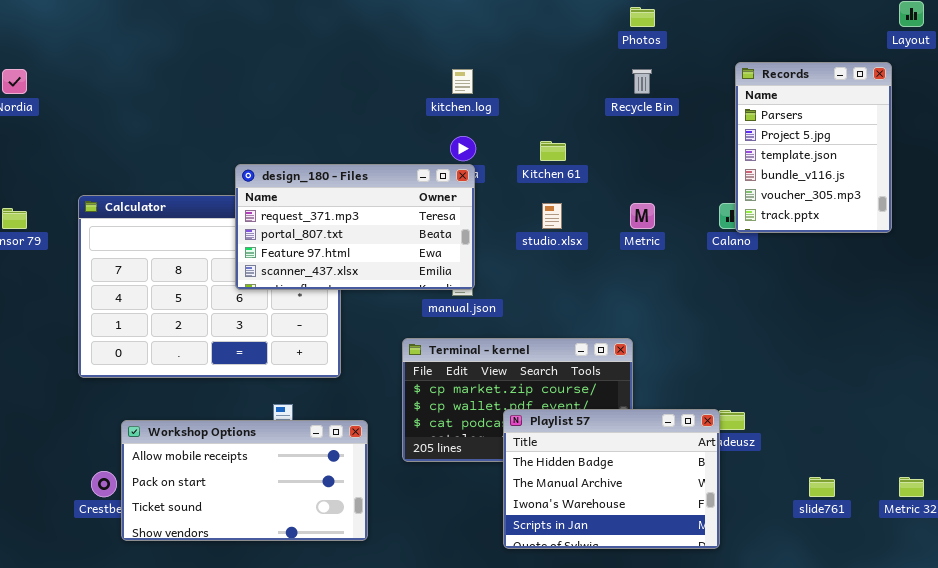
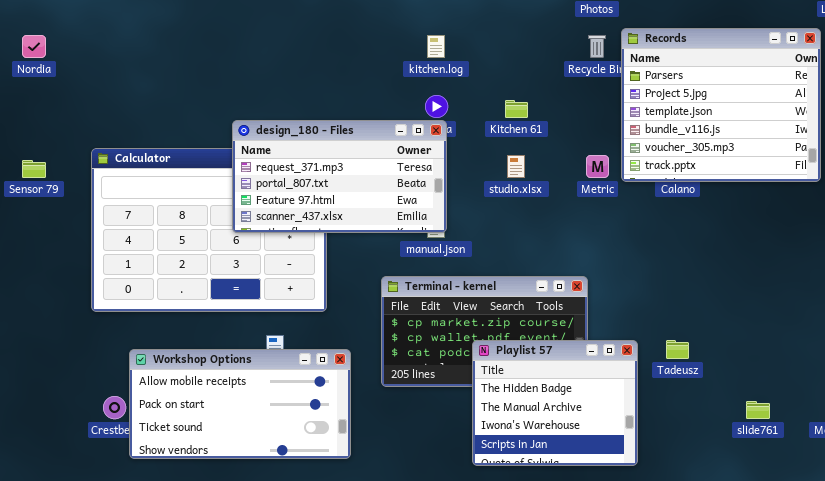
Records: [735,62,892,233] -> [621,28,821,182], resized
Playlist 57: [503,409,720,549] -> [472,340,638,466], resized

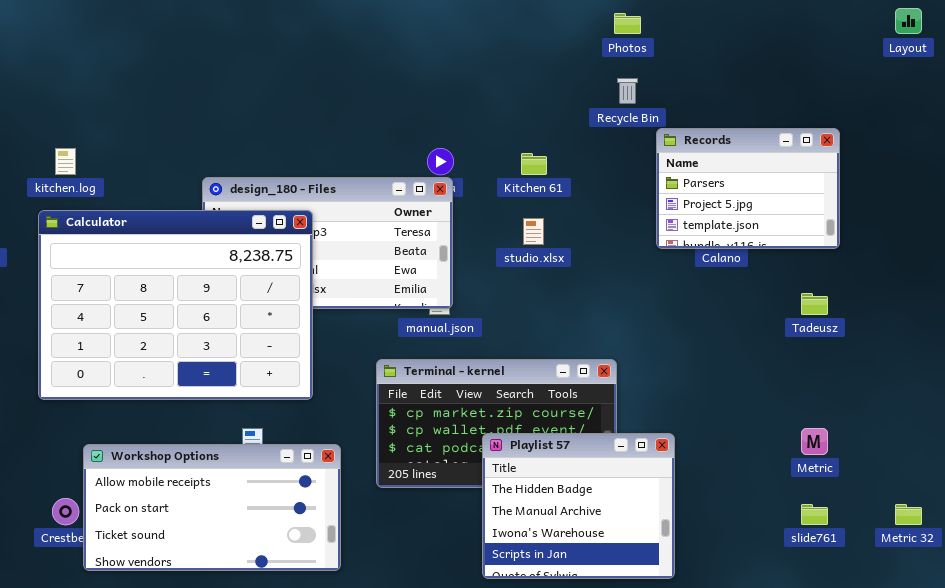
Records: [621,28,821,182] -> [656,128,840,249], resized
kitchen.log: [427,35,445,58] -> [55,148,76,175], moved
Calculator: [91,148,327,312] -> [38,210,313,400], raised
Metric: [586,155,609,178] -> [801,428,828,455], moved
Tadeusz: [666,340,689,359] -> [801,293,828,315], moved

